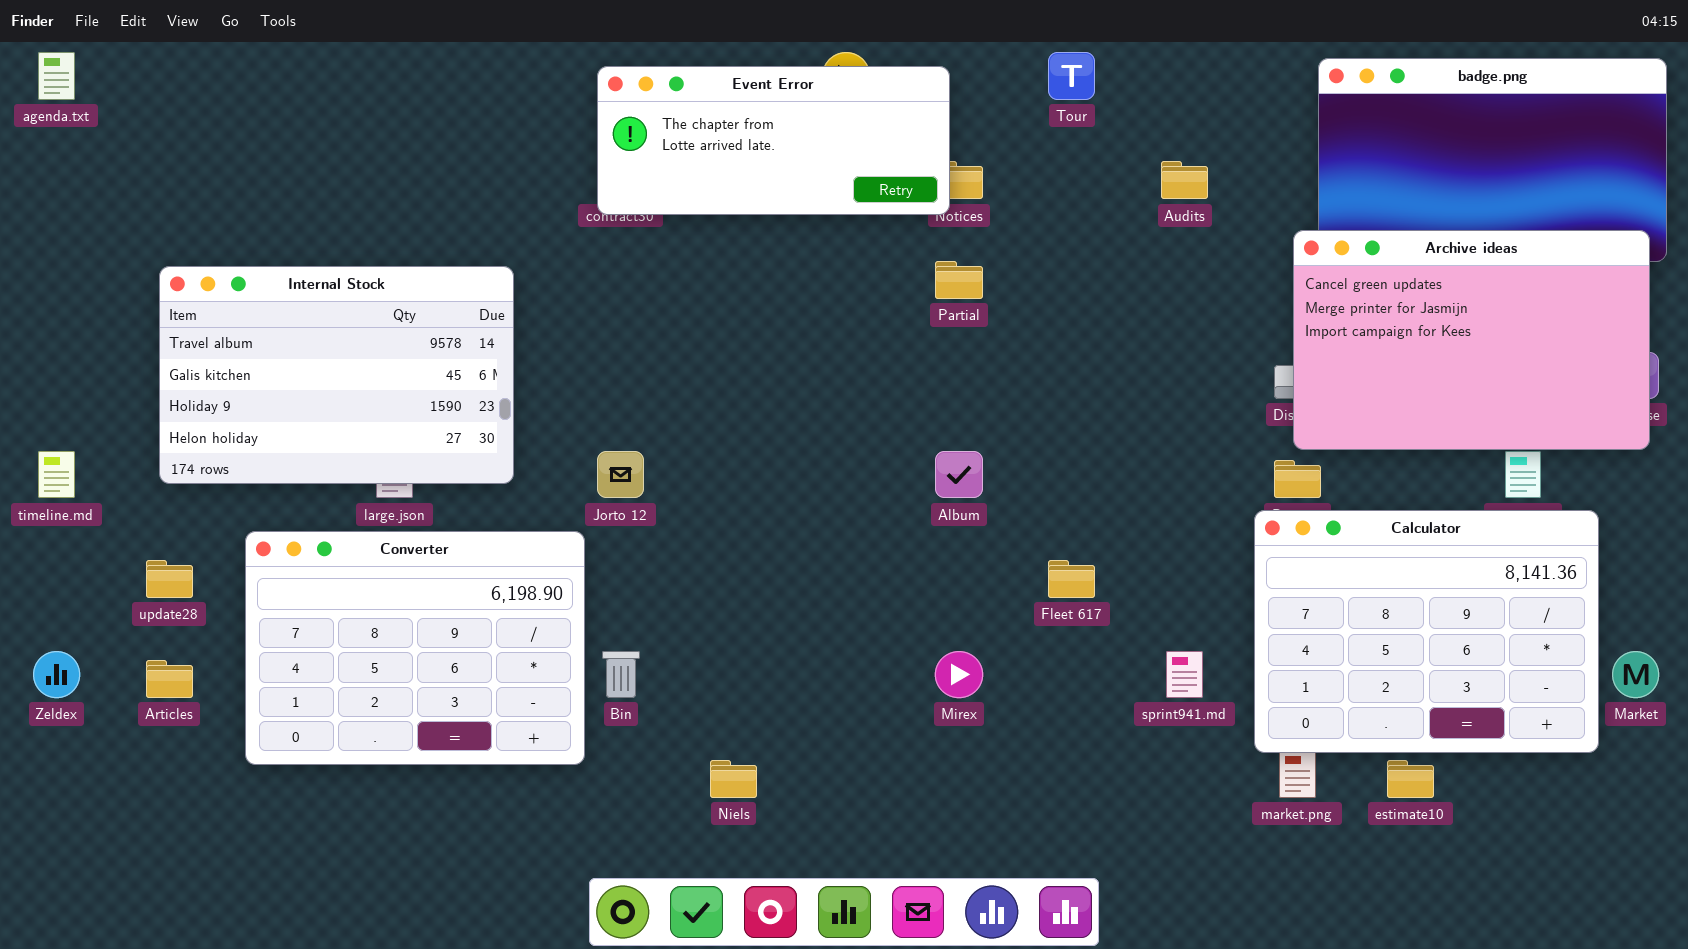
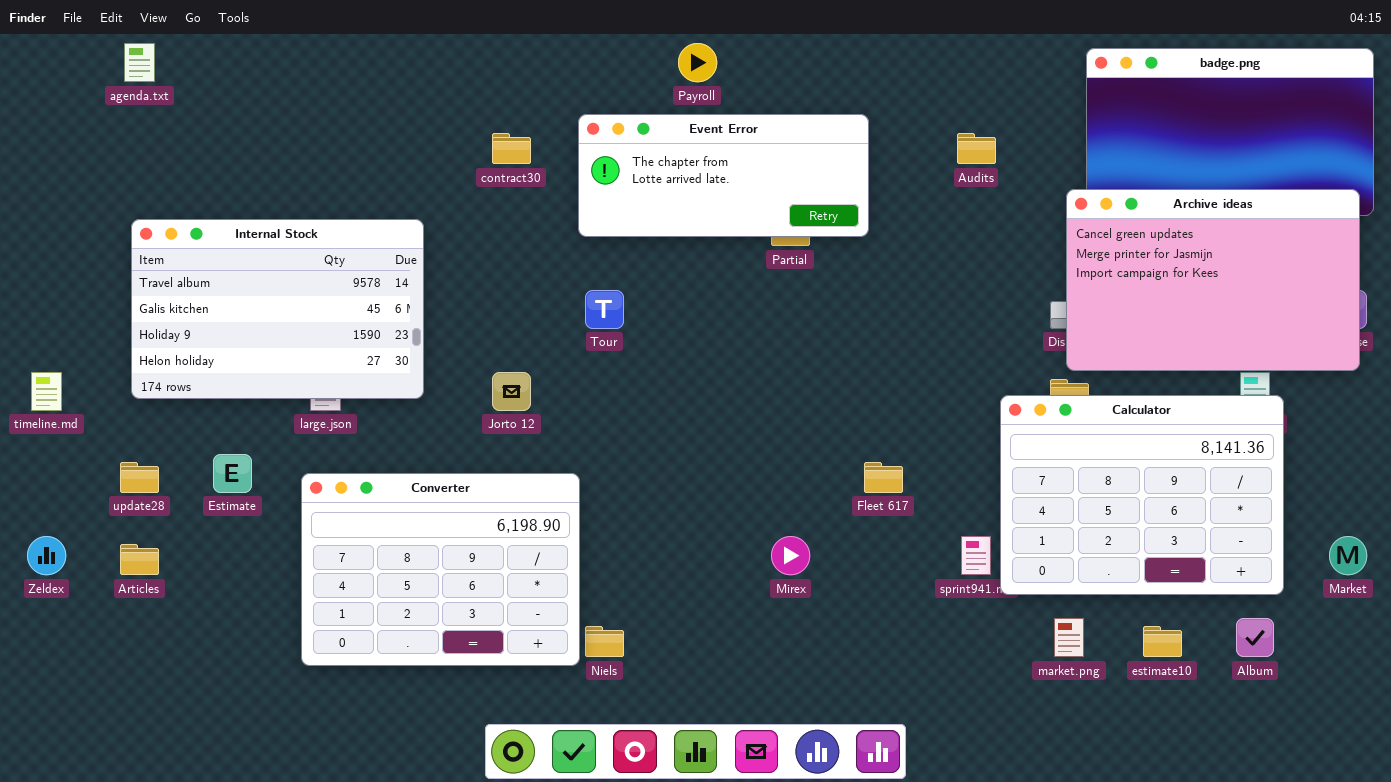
agenda.txt: [38,52,75,100] -> [124,43,155,82], moved
Tour: [1048,52,1095,100] -> [585,290,624,329], moved
Event Error: [597,66,950,215] -> [578,114,869,237], moved
Album: [935,451,983,498] -> [1236,618,1274,657], moved
Calculator: [1254,510,1599,753] -> [1000,395,1284,595], moved
Converter: [245,531,585,765] -> [301,473,580,666], moved

